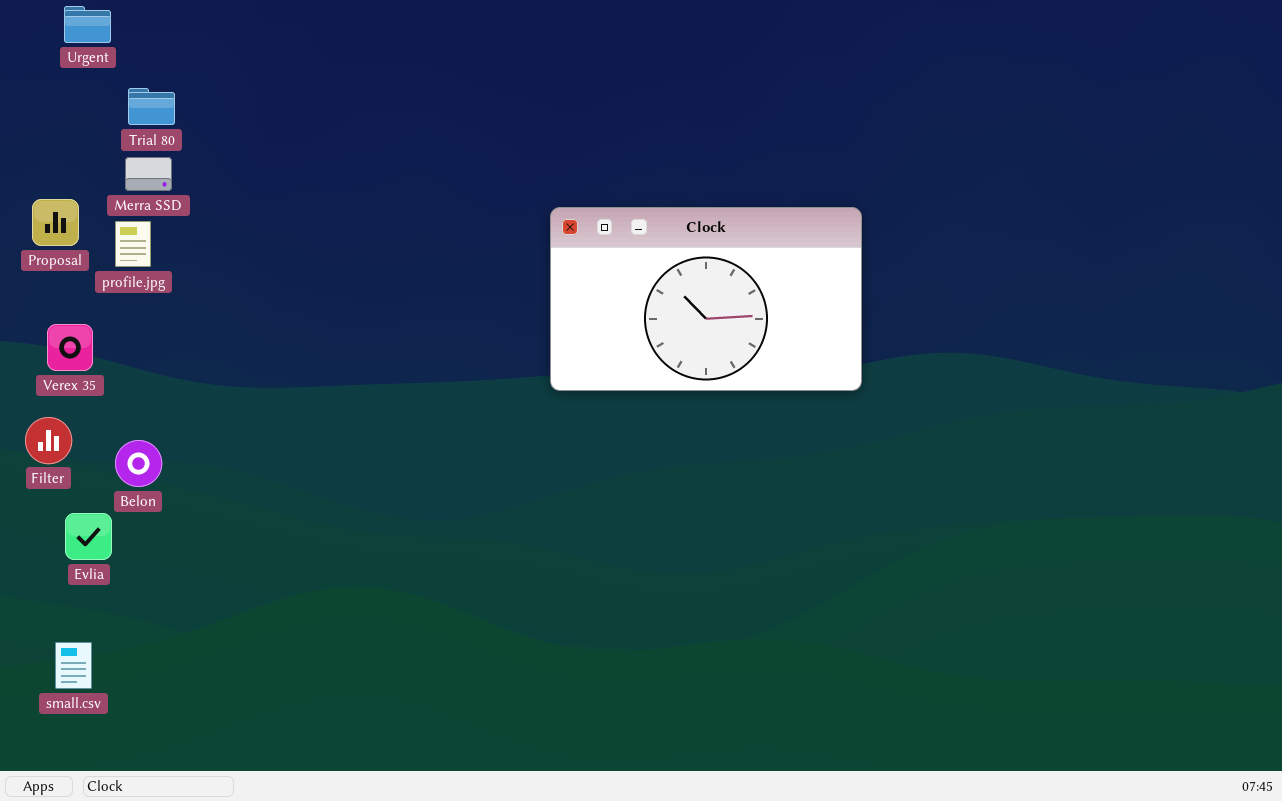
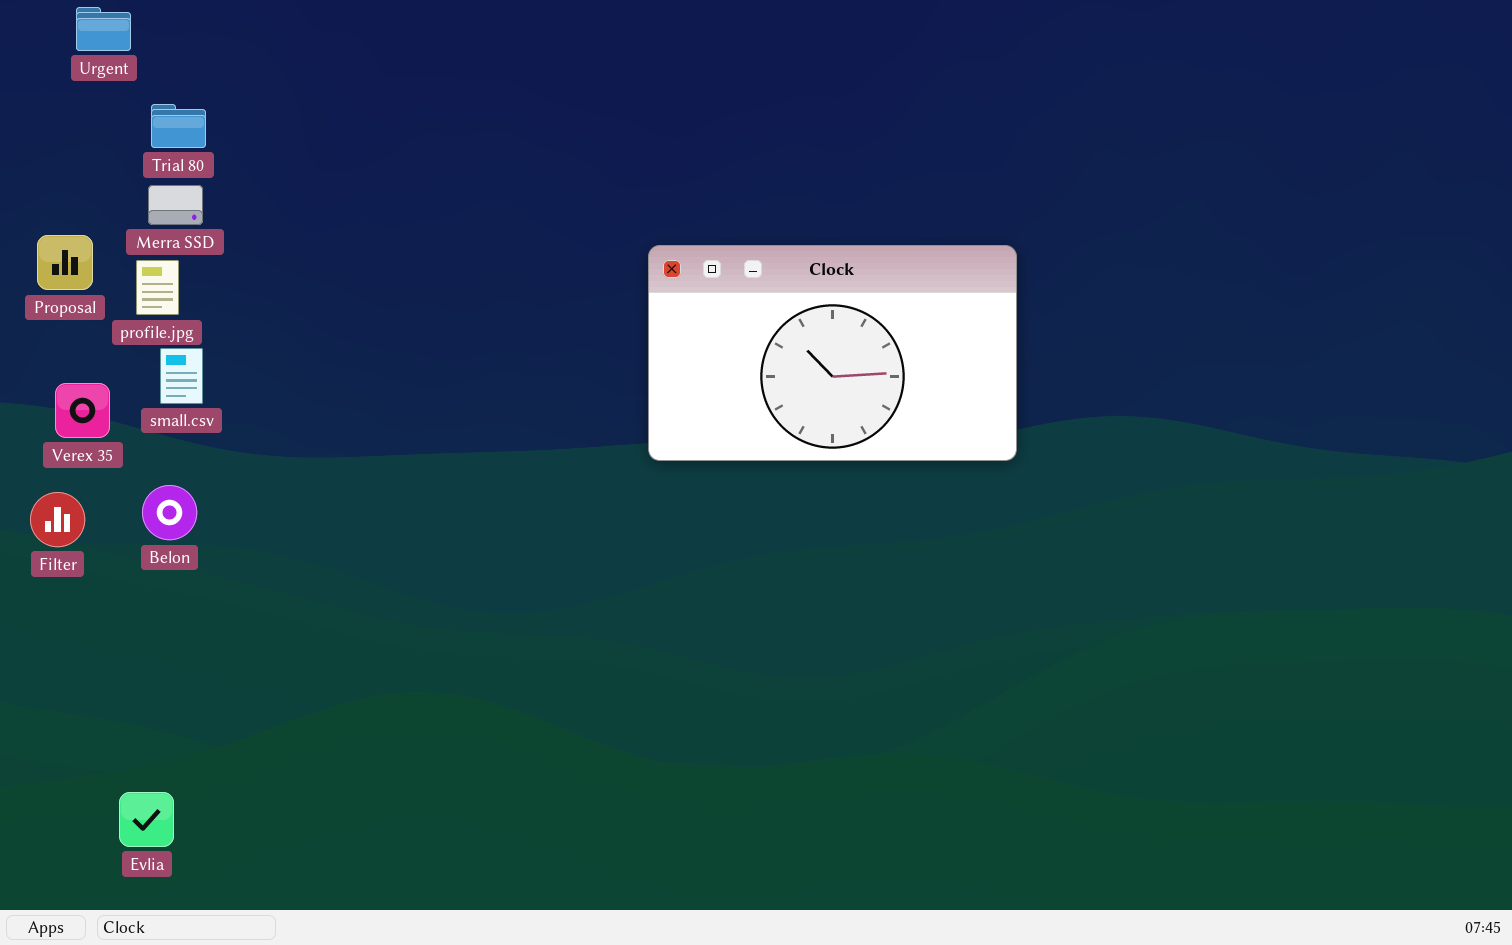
Belon: [115,440,162,487] -> [142,485,197,540], moved
Evlia: [65,513,112,560] -> [119,792,174,847], moved
small.csv: [55,642,92,689] -> [160,348,203,404], moved

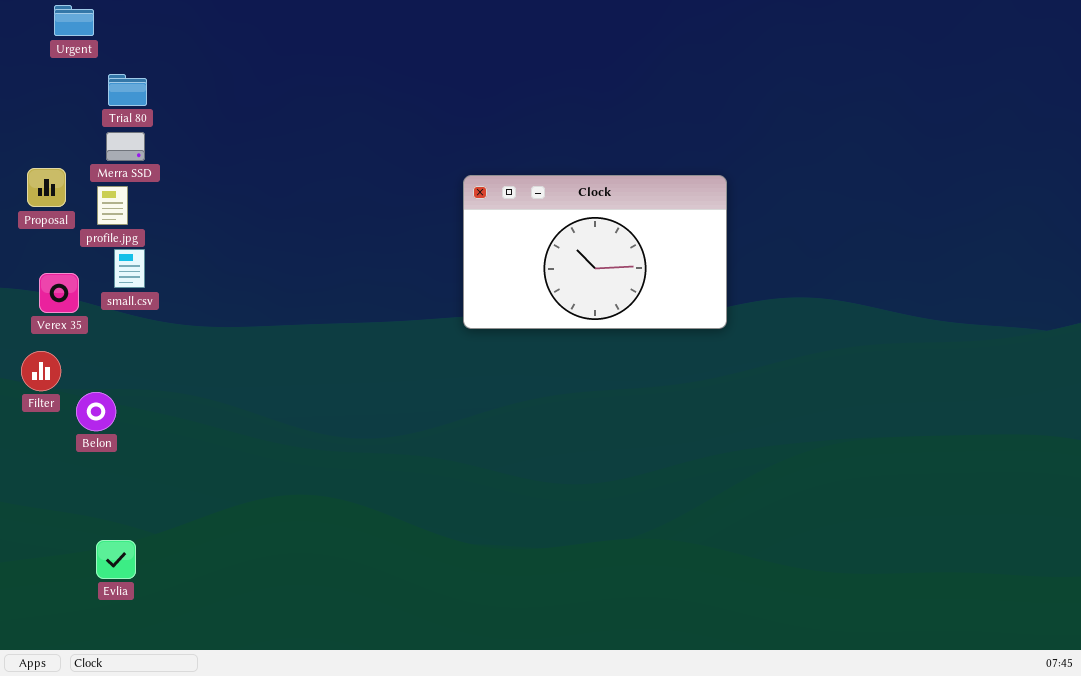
Belon: [142,485,197,540] -> [76,392,116,431], moved
Evlia: [119,792,174,847] -> [96,540,136,579], moved

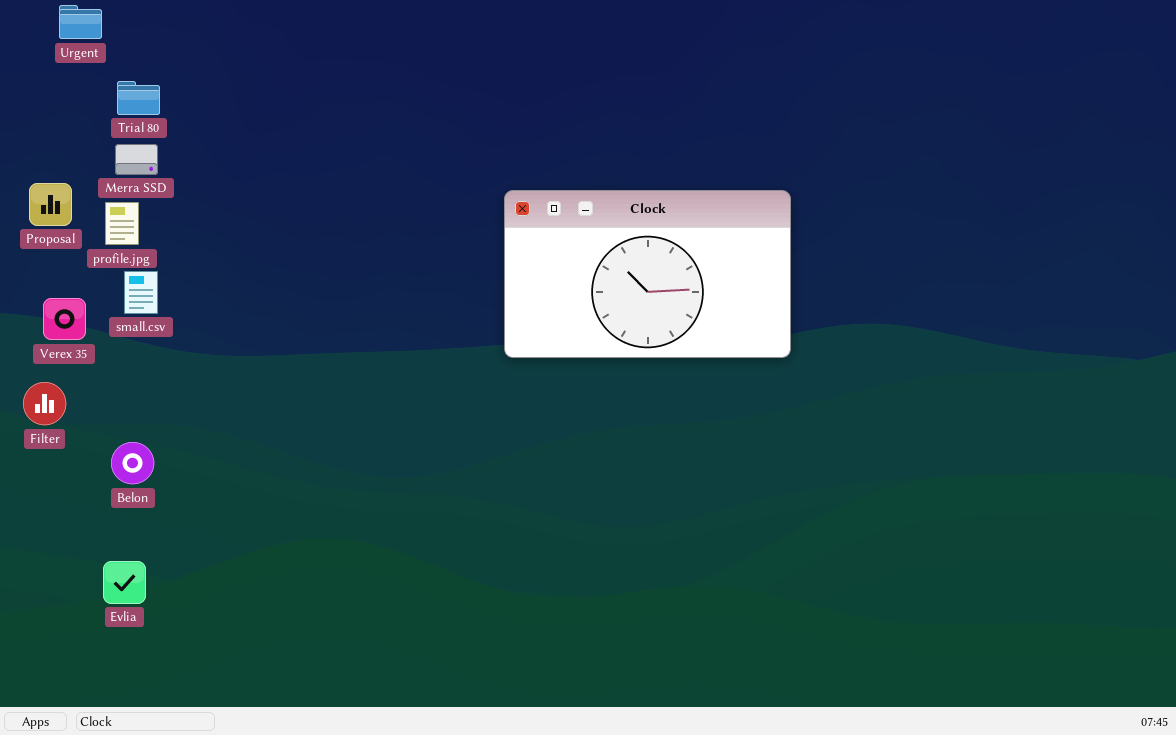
Belon: [76,392,116,431] -> [111,442,154,484], moved
Evlia: [96,540,136,579] -> [103,561,146,604], moved

